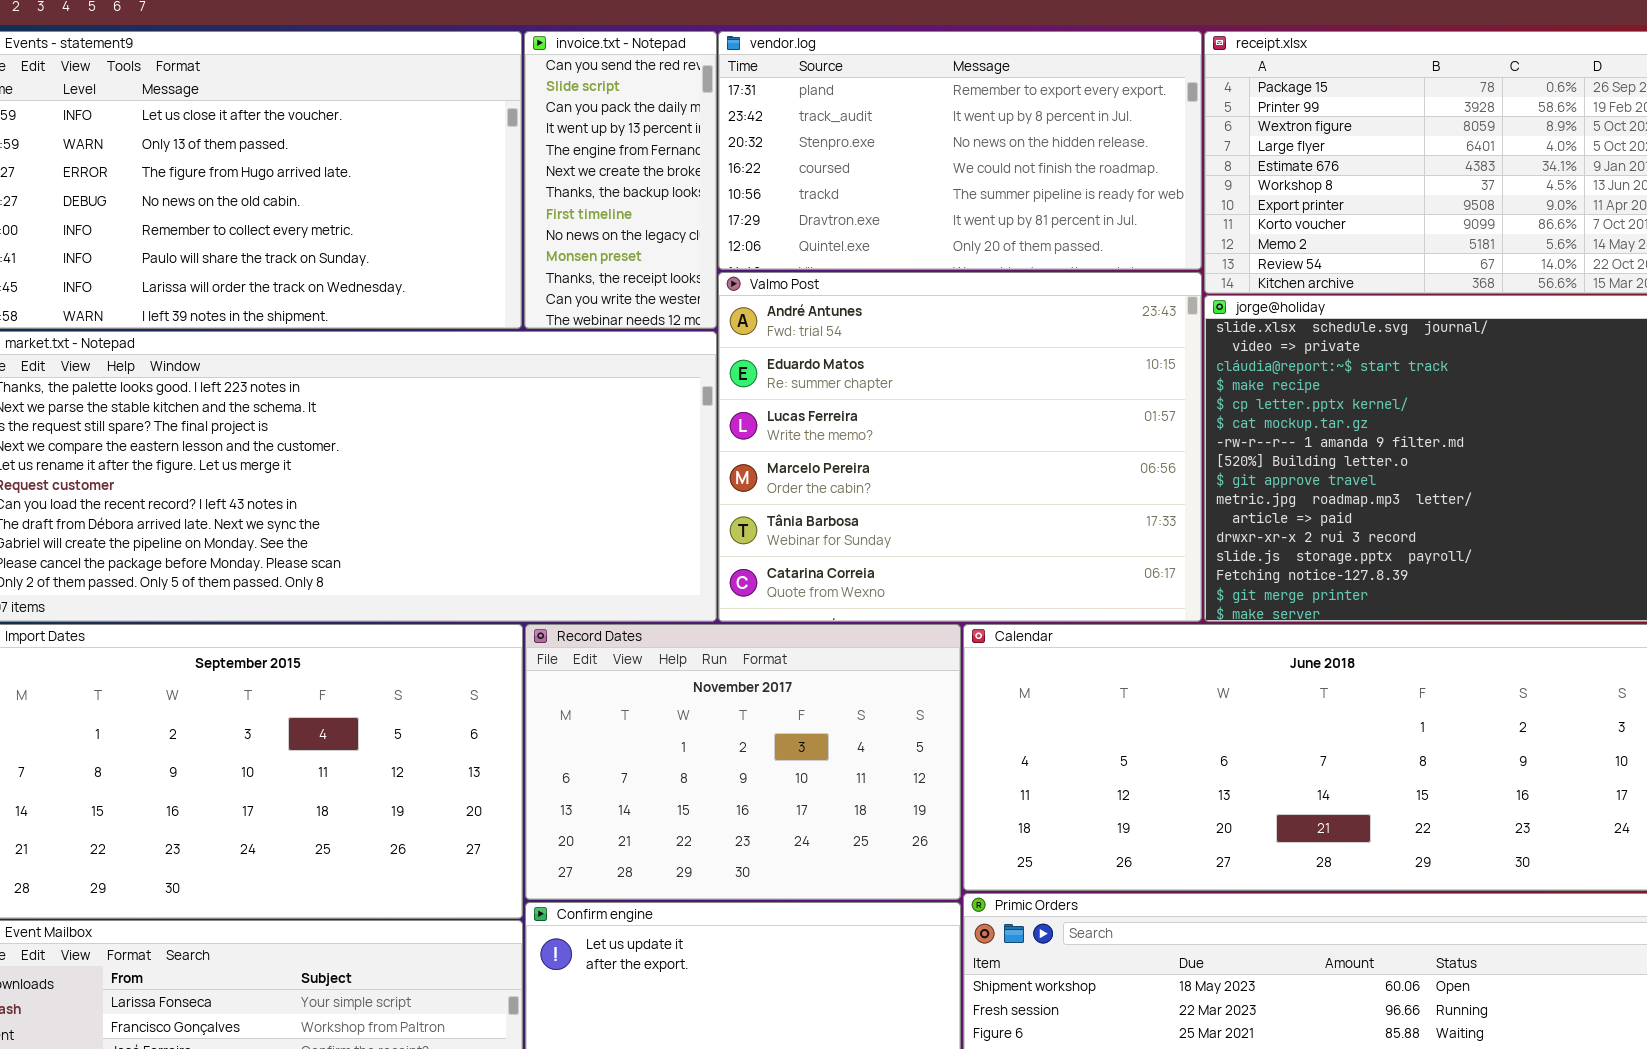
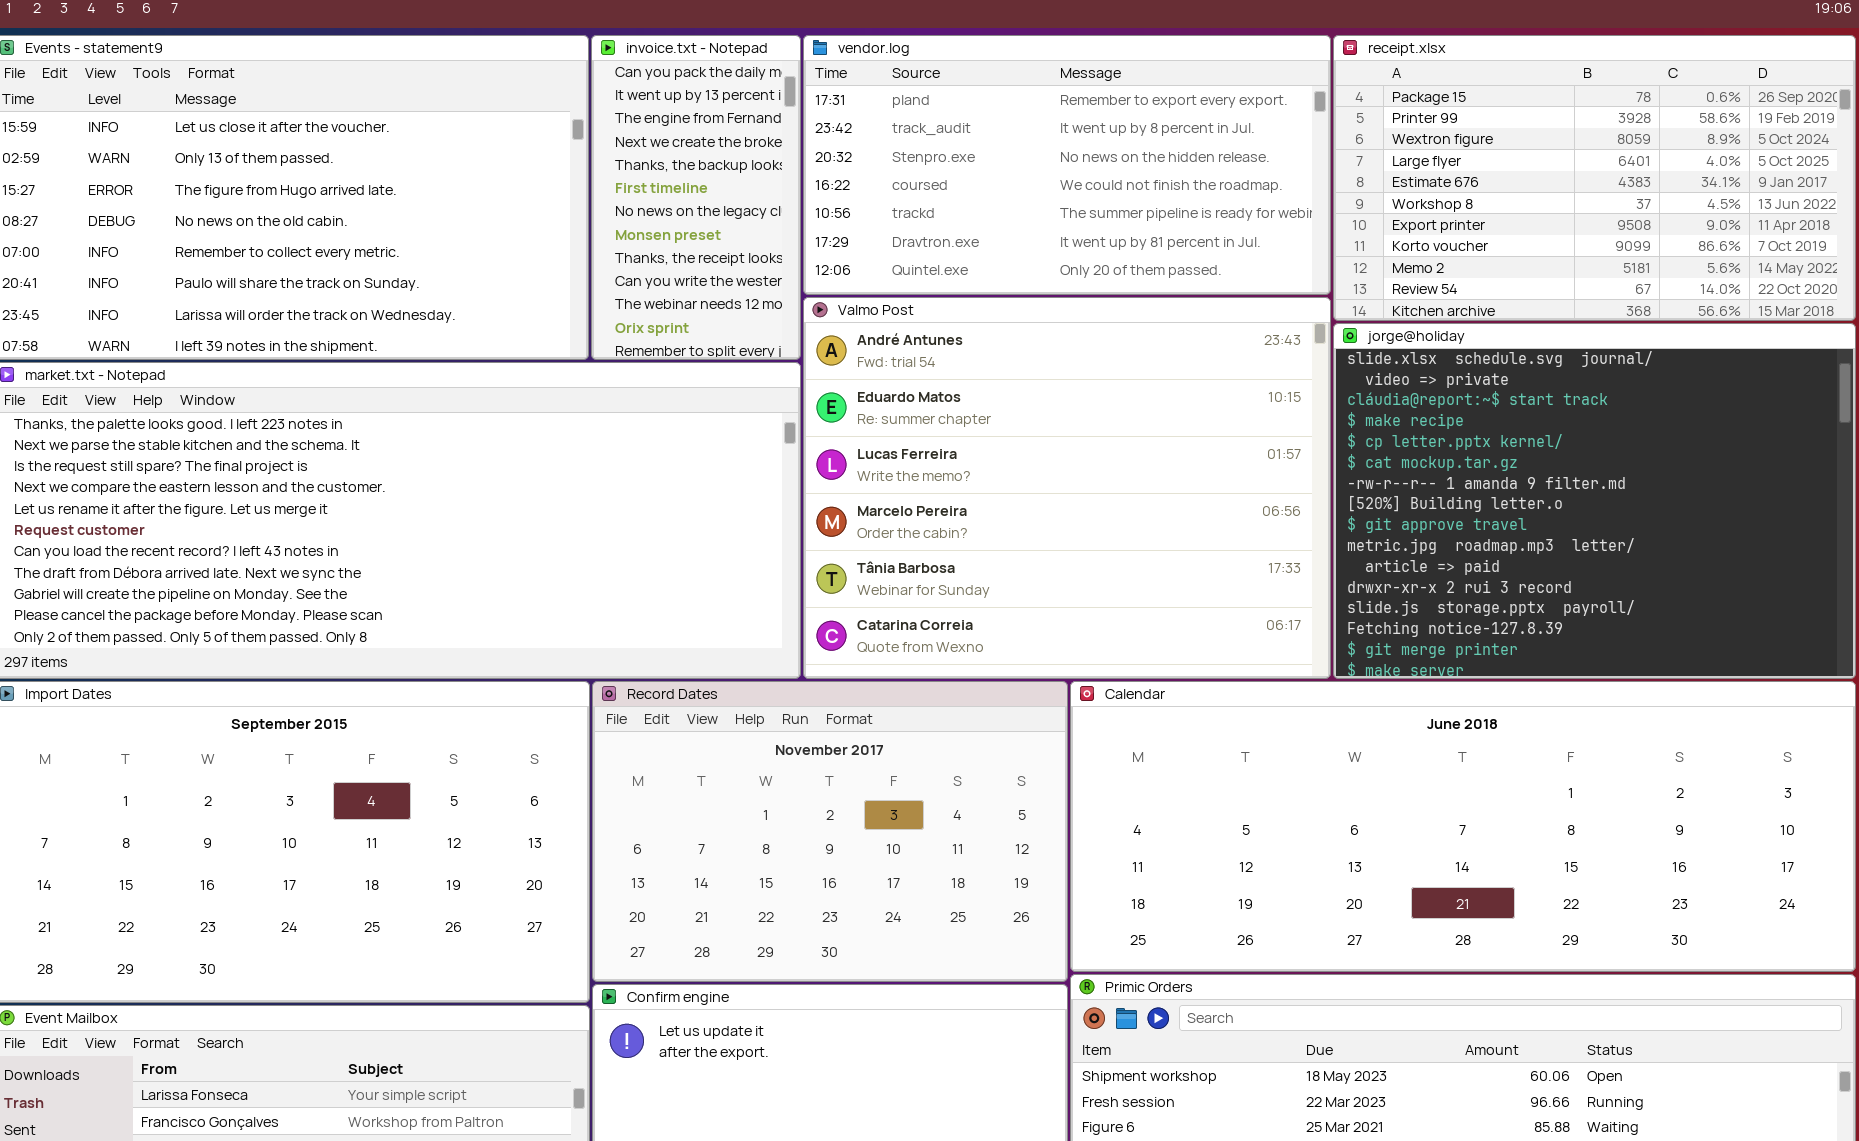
invoice.txt - Notepad: [524,31,717,329] -> [591,35,801,360], scrolled down 2 rows

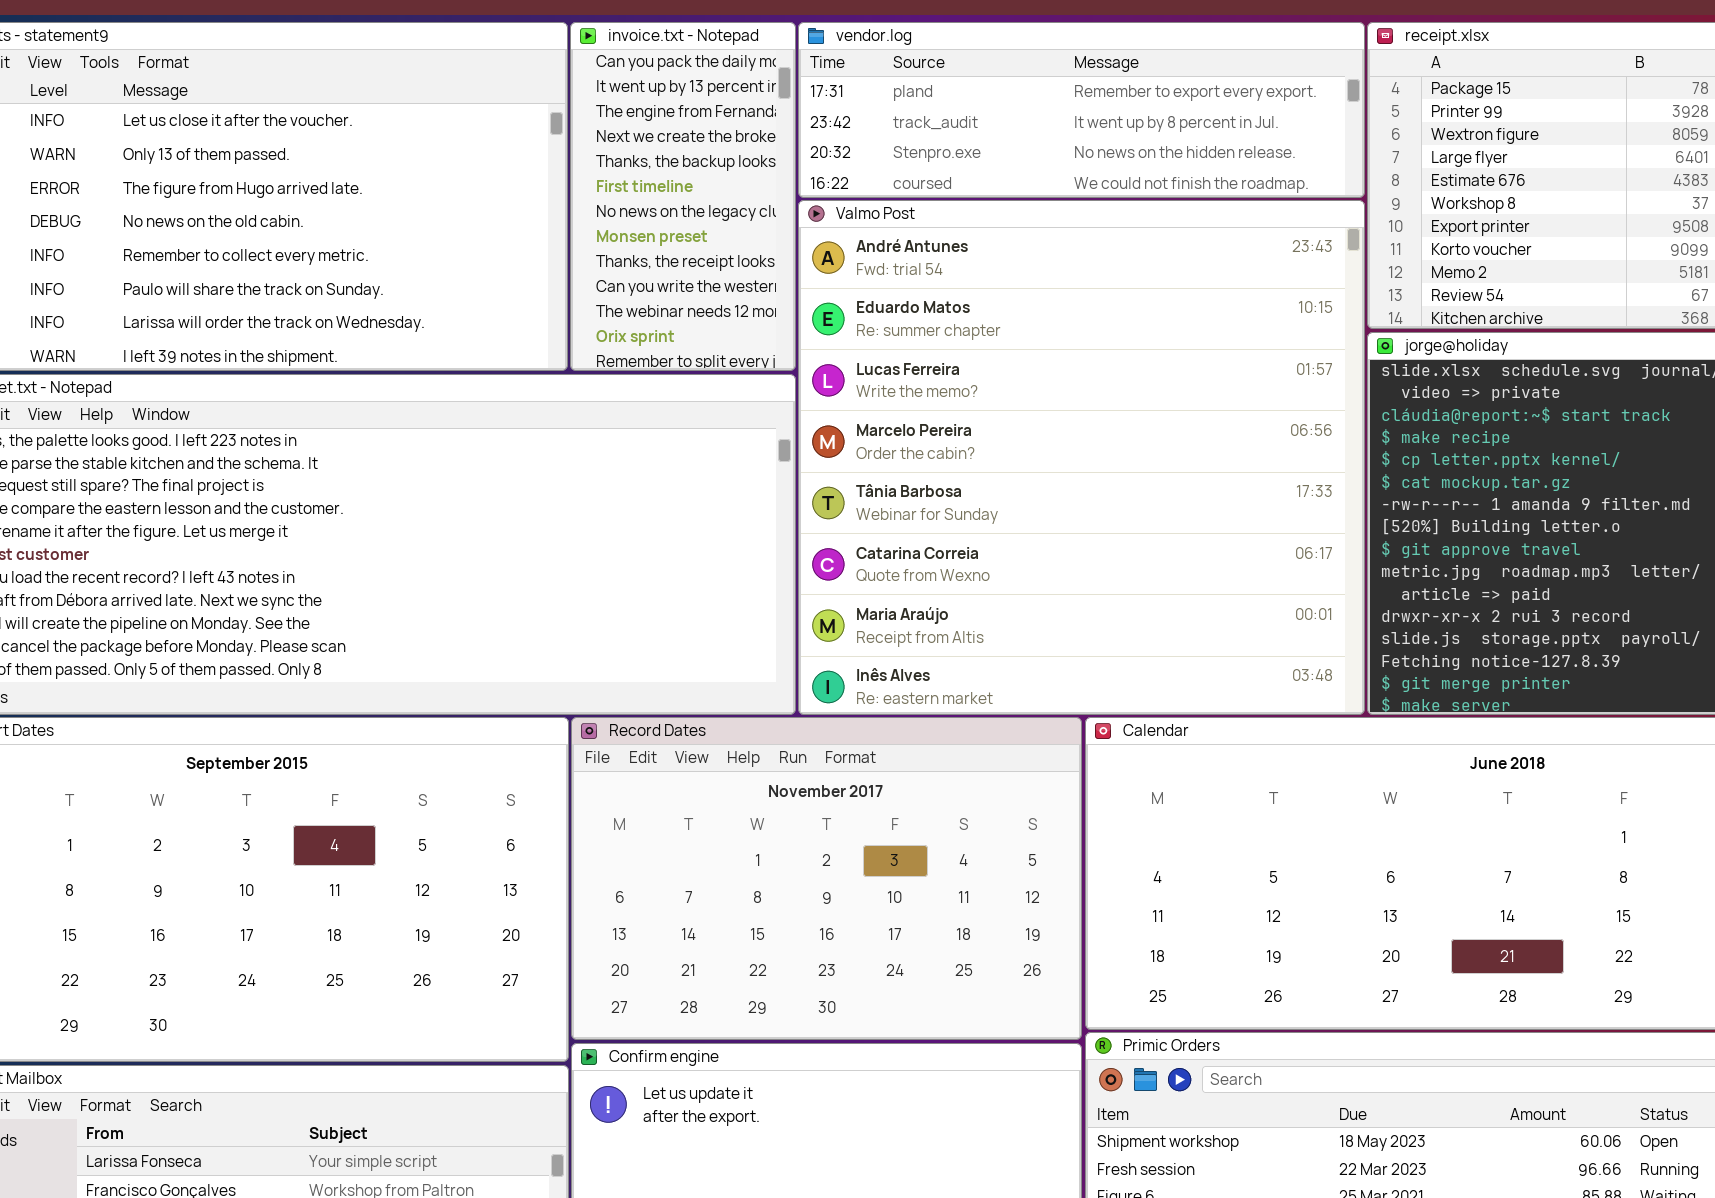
vendor.log: [803,35,1331,295] -> [798,22,1365,198], resized
Valmo Post: [803,297,1331,679] -> [798,200,1365,715], resized

